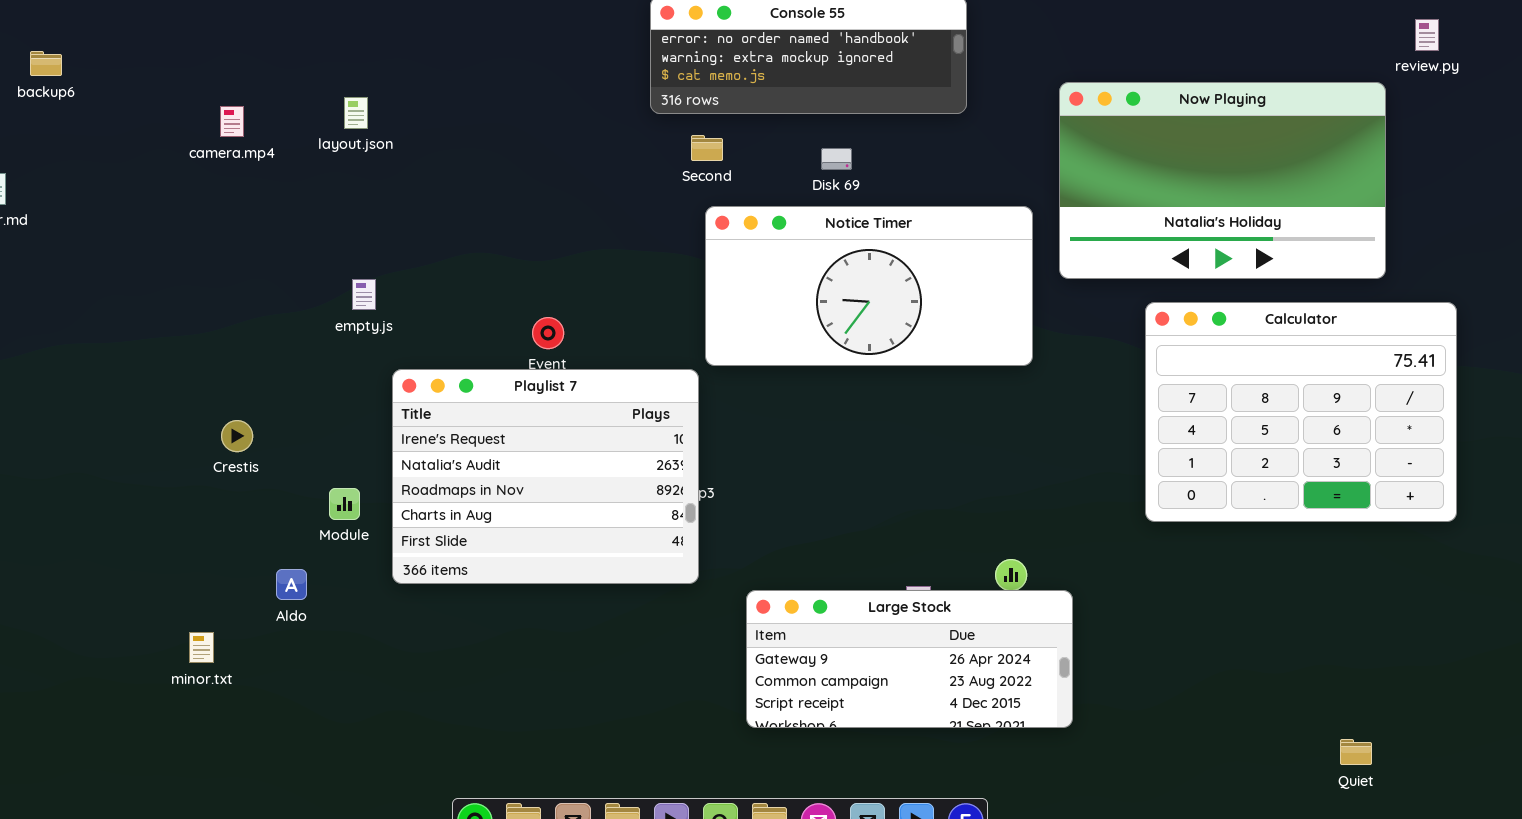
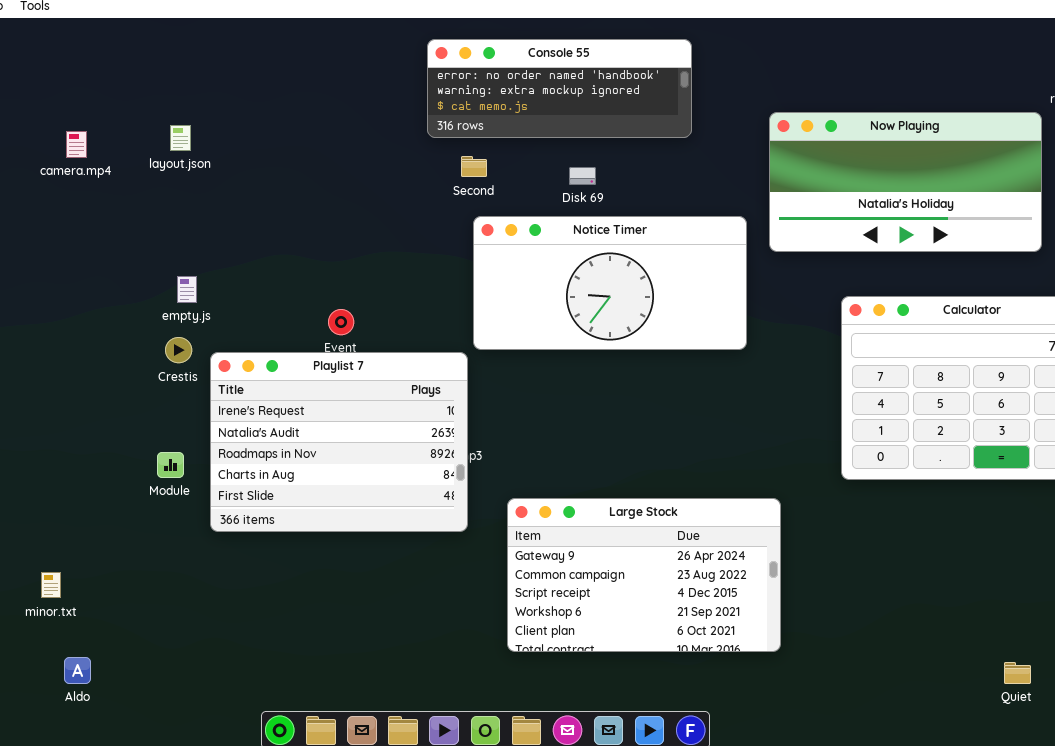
Now Playing: [1059,82,1386,279] -> [769,112,1042,252], resized
Crestis: [221,420,253,452] -> [165,337,192,363], moved
Aldo: [276,569,307,600] -> [64,657,91,684], moved
Large Stock: [746,590,1073,728] -> [507,498,781,652], resized

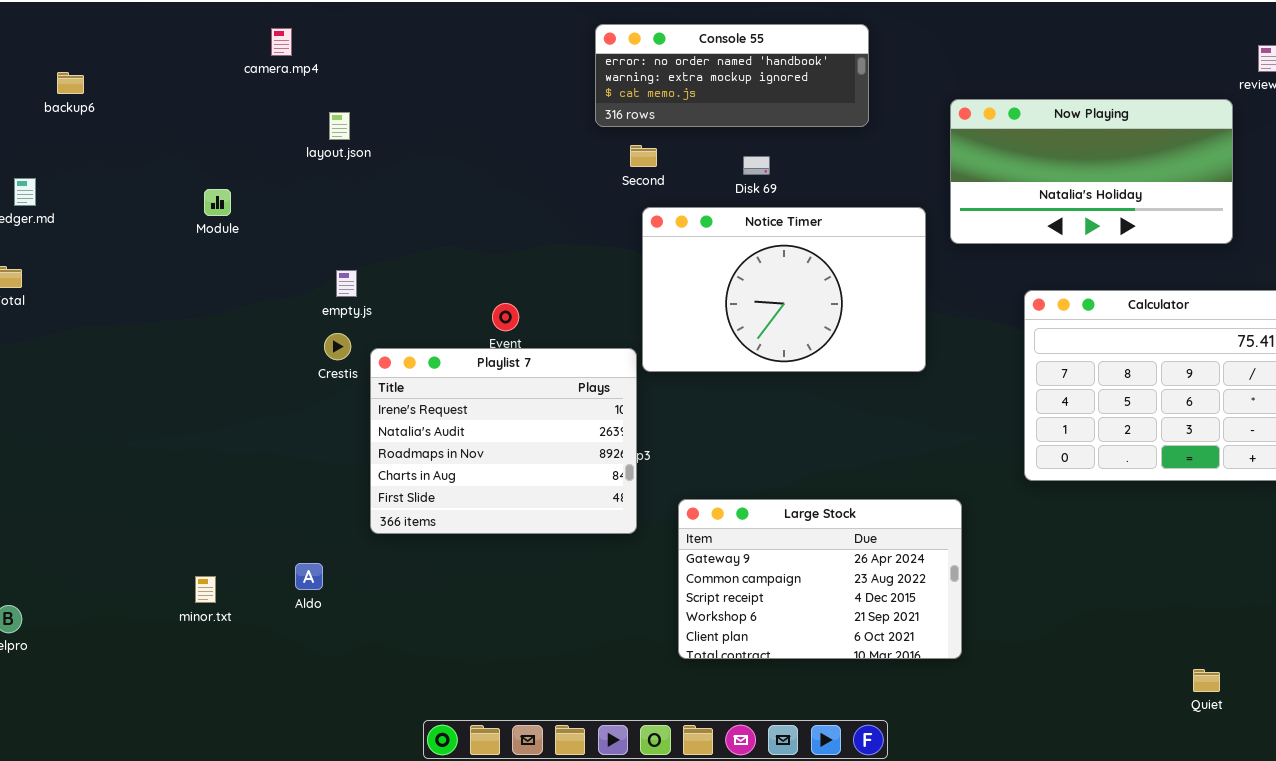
camera.mp4: [66,131,87,158] -> [271,28,292,56], moved
Notice Timer: [473,216,747,350] -> [642,207,926,372], resized
Module: [157,452,184,478] -> [204,189,231,216], moved
Aldo: [64,657,91,684] -> [295,563,323,590], moved

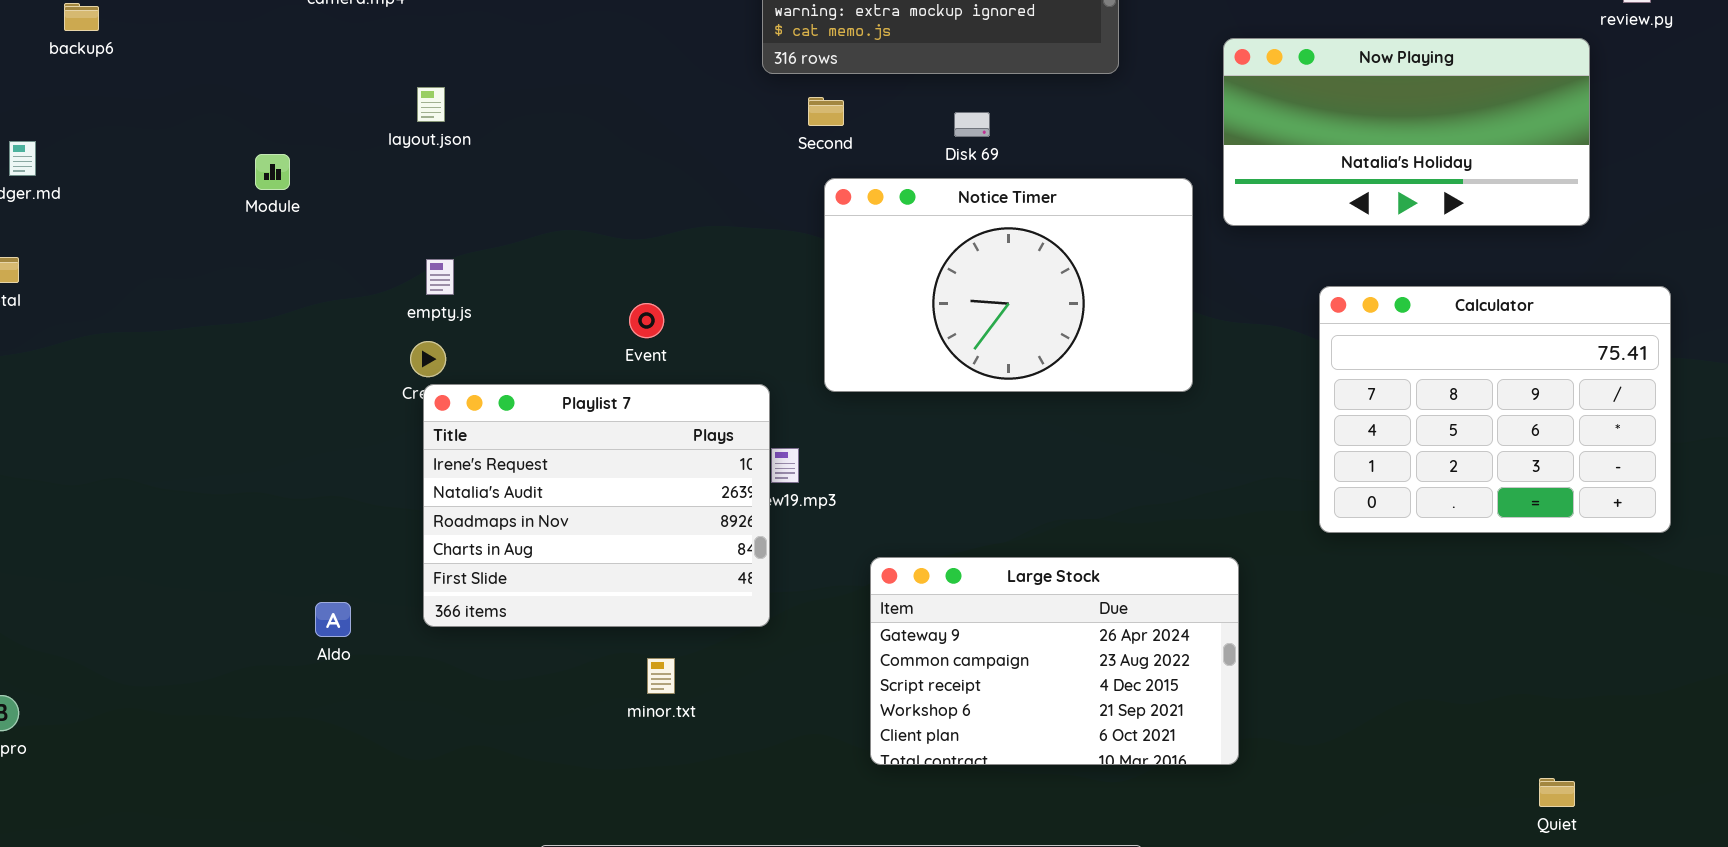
layout.json: [329,112,350,140] -> [417,87,445,122], moved
Playlist 7: [370,348,637,534] -> [423,384,770,627], moved
Aldo: [295,563,323,590] -> [315,602,351,637], moved
minor.txt: [195,576,216,603] -> [647,658,675,694], moved

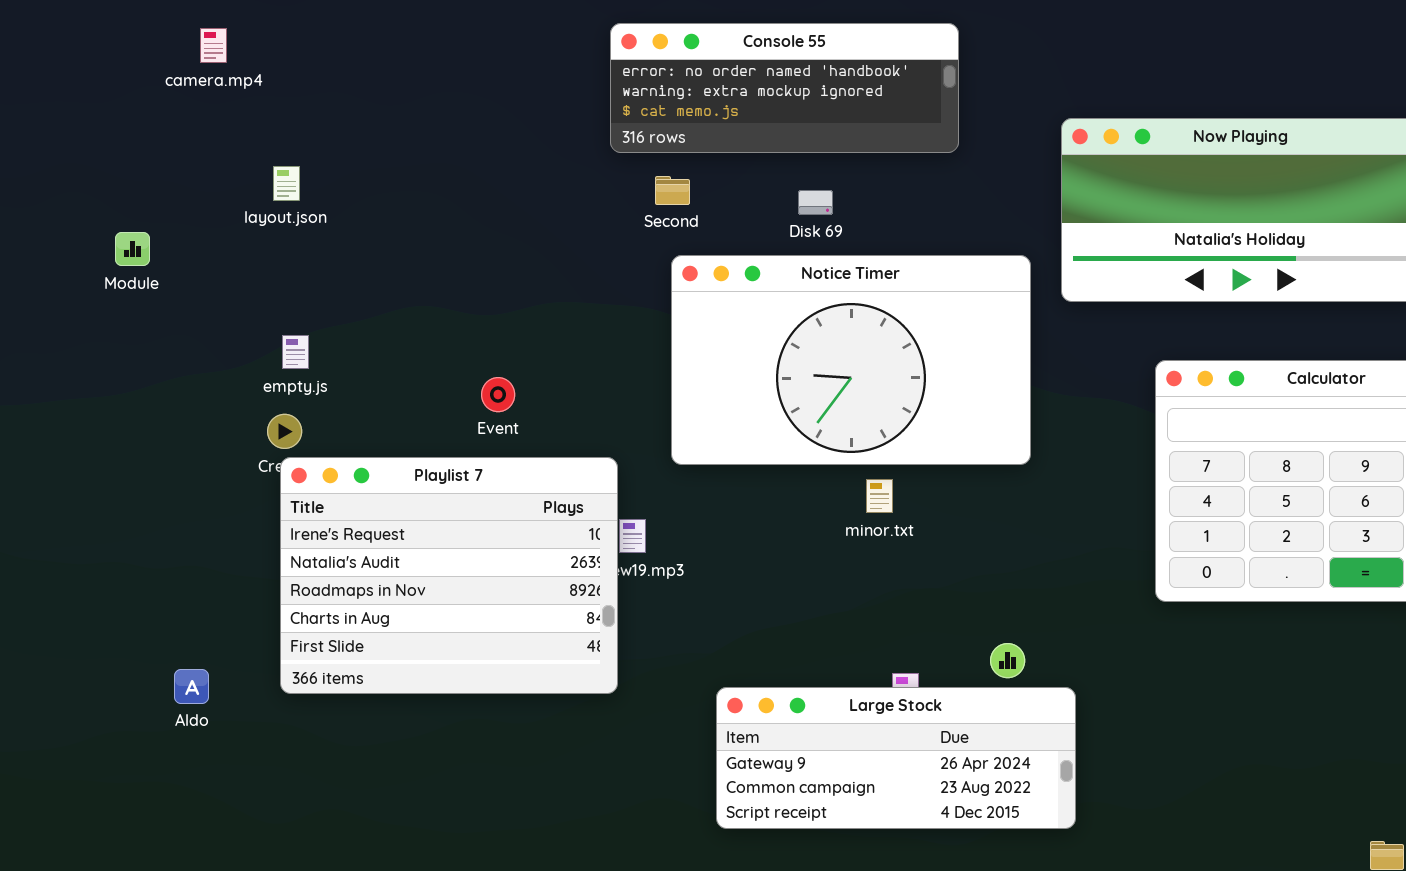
Large Stock: [870,557,1239,765] -> [716,687,1076,829], resized
minor.txt: [647,658,675,694] -> [866,479,893,513], moved

